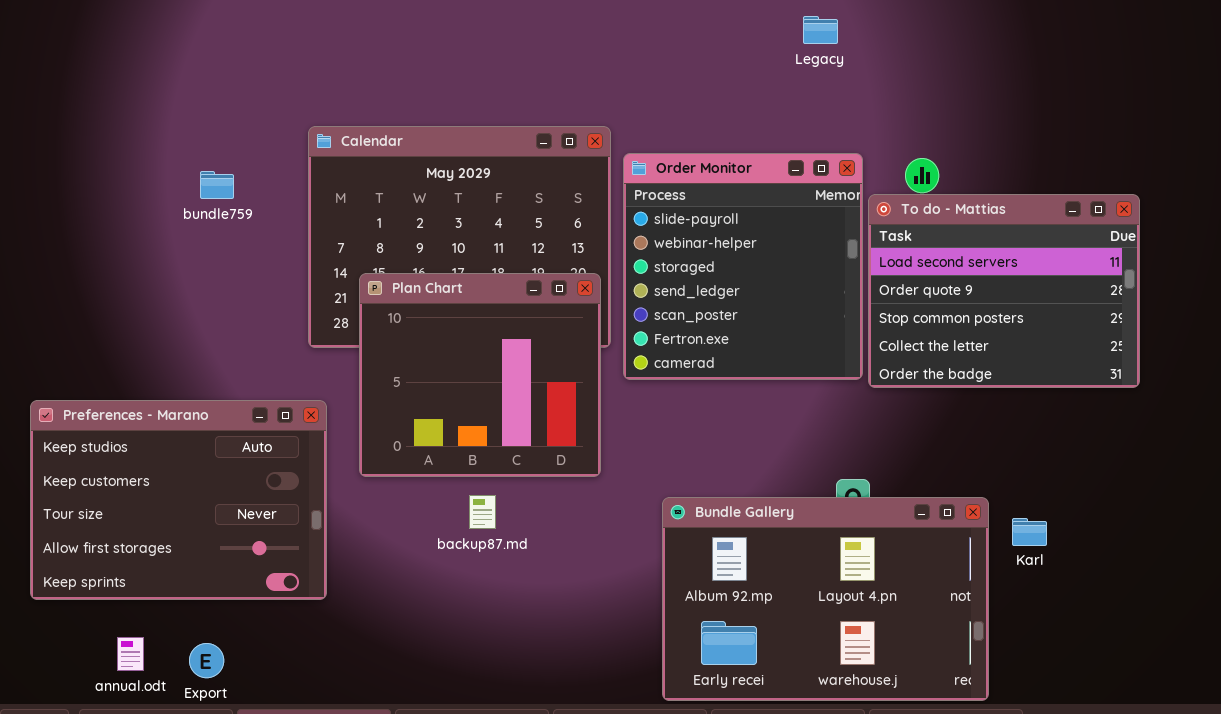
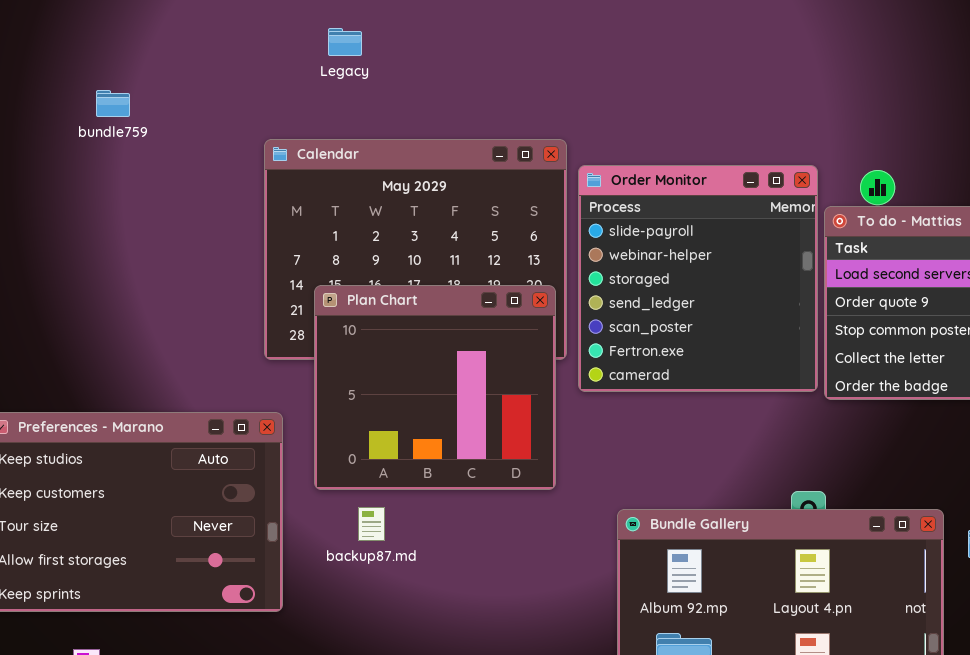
Legacy: [803,16,838,44] -> [328,28,362,56], moved
bundle759: [200,171,234,199] -> [96,90,130,117], moved
backup87.md: [469,495,496,529] -> [358,507,385,541], moved

